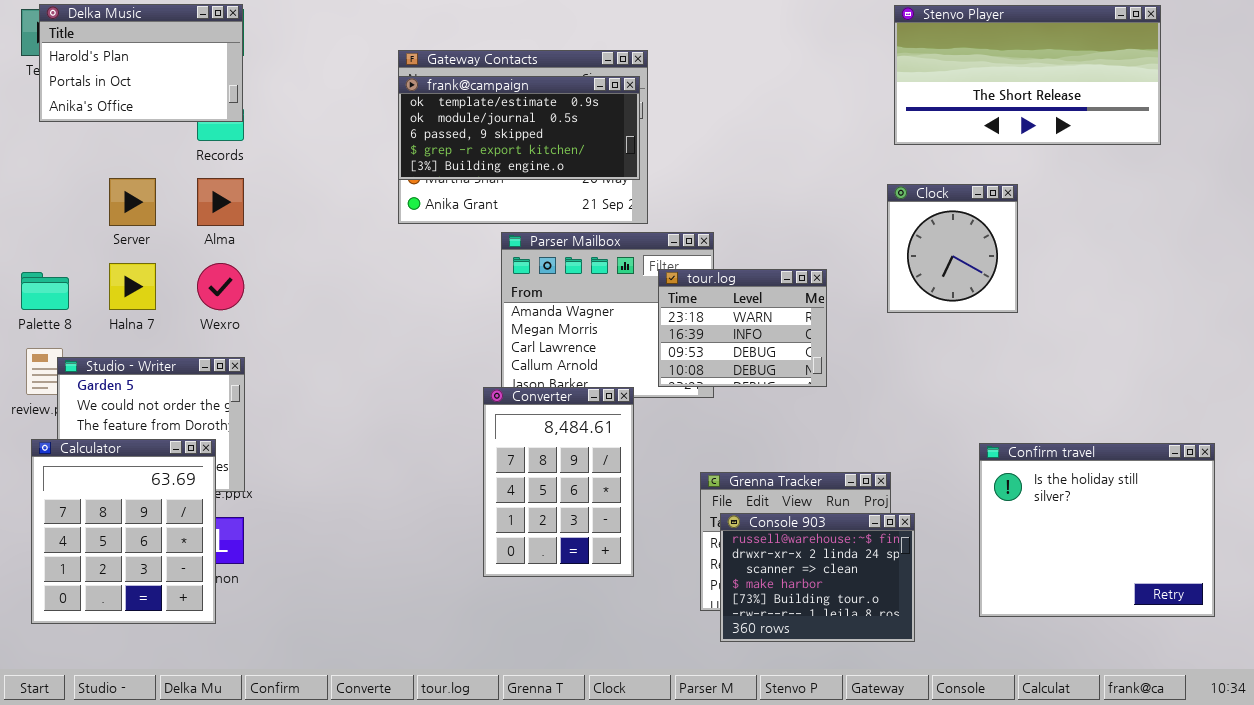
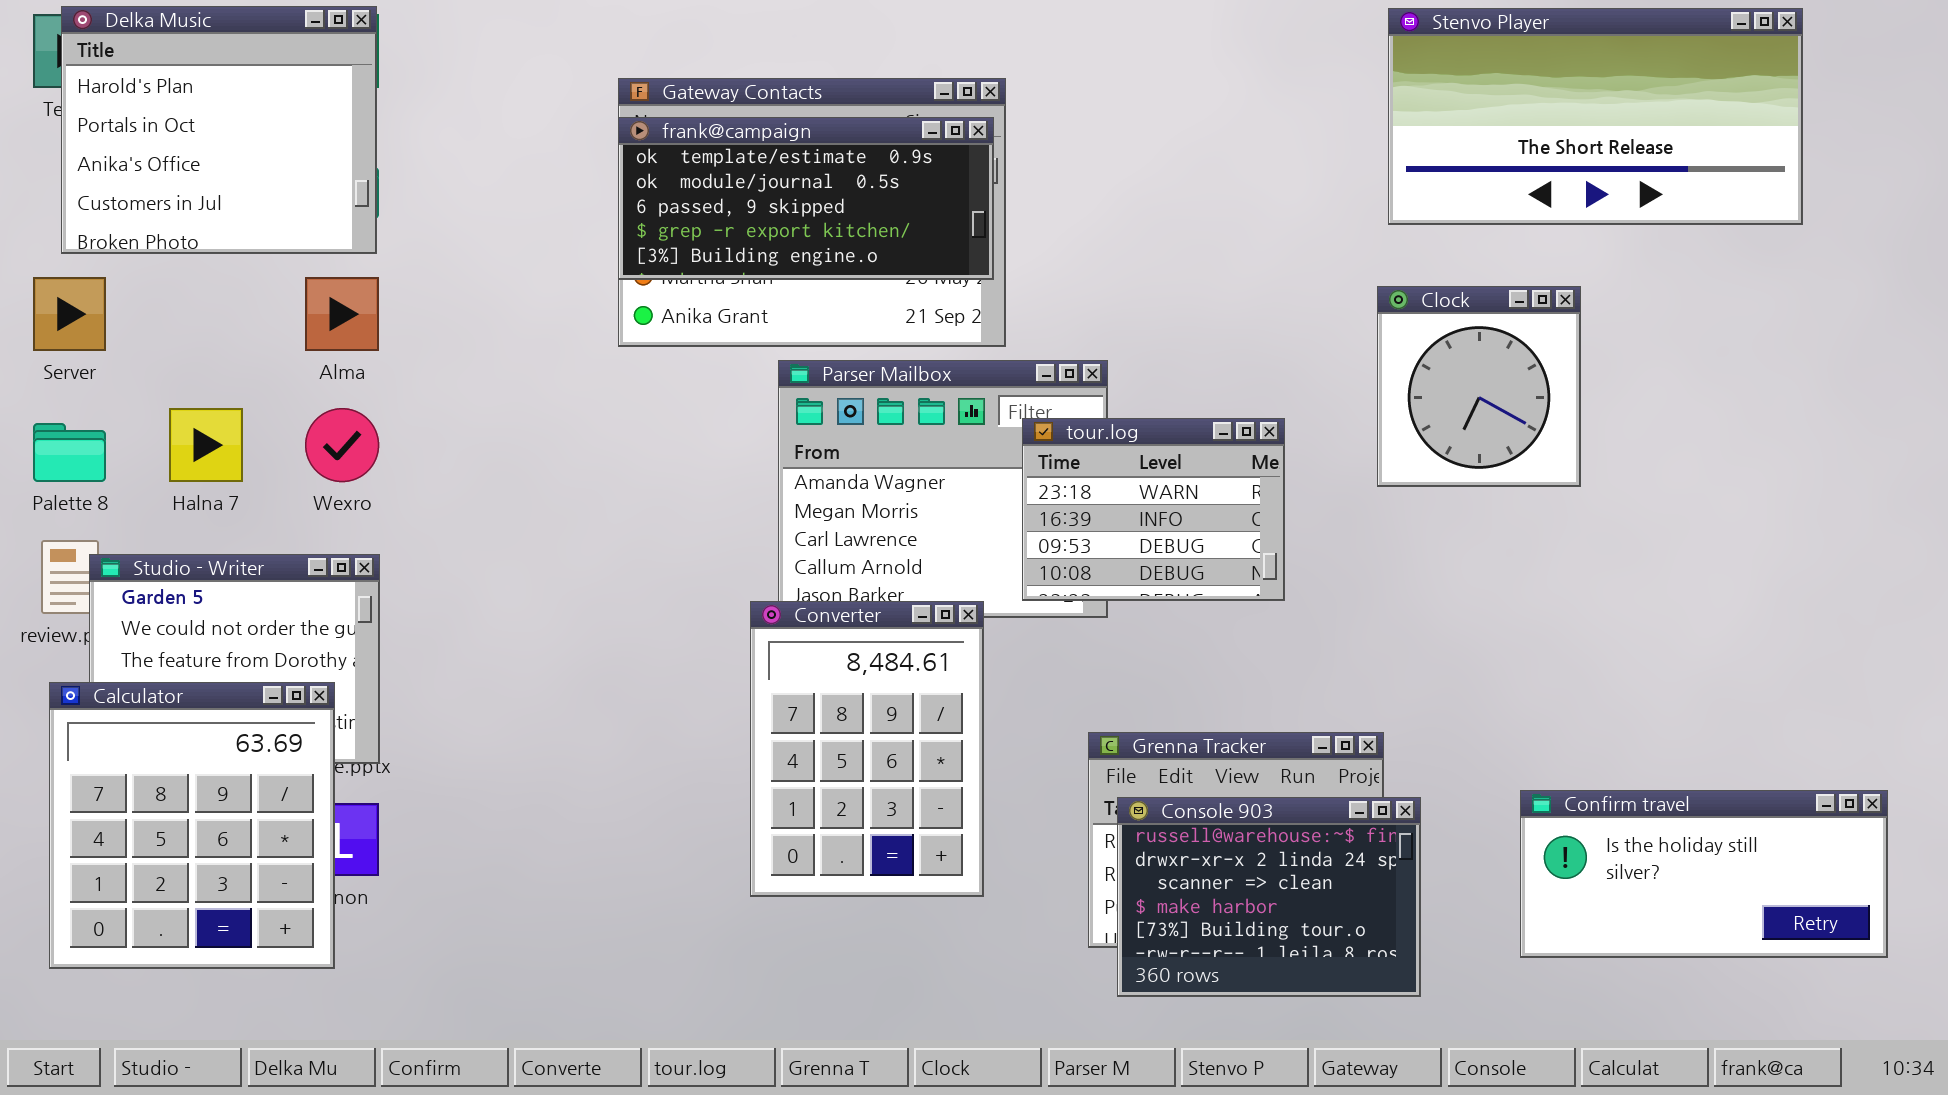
Delka Music: [39,4,243,122] -> [61,6,377,254], resized
Server: [109,178,156,226] -> [33,277,106,351], moved
Confirm travel: [979,443,1215,617] -> [1520,790,1888,958], resized

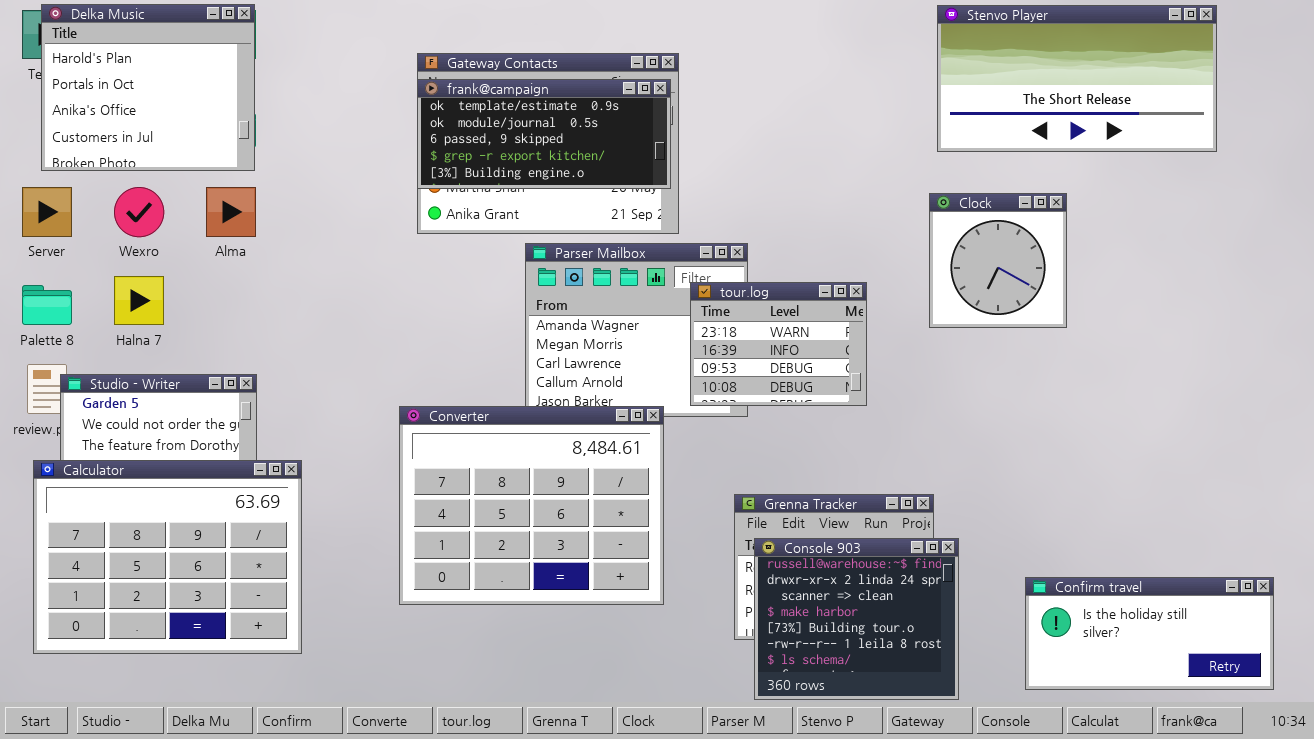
Wexro: [305,408,379,482] -> [114,187,164,237], moved
Converter: [750,601,984,897] -> [399,406,664,605], resized
Calculator: [49,682,335,969] -> [33,460,302,654], resized
Confirm travel: [1520,790,1888,958] -> [1025,577,1274,690], moved
Console 903: [1117,797,1421,997] -> [754,538,959,700], resized

